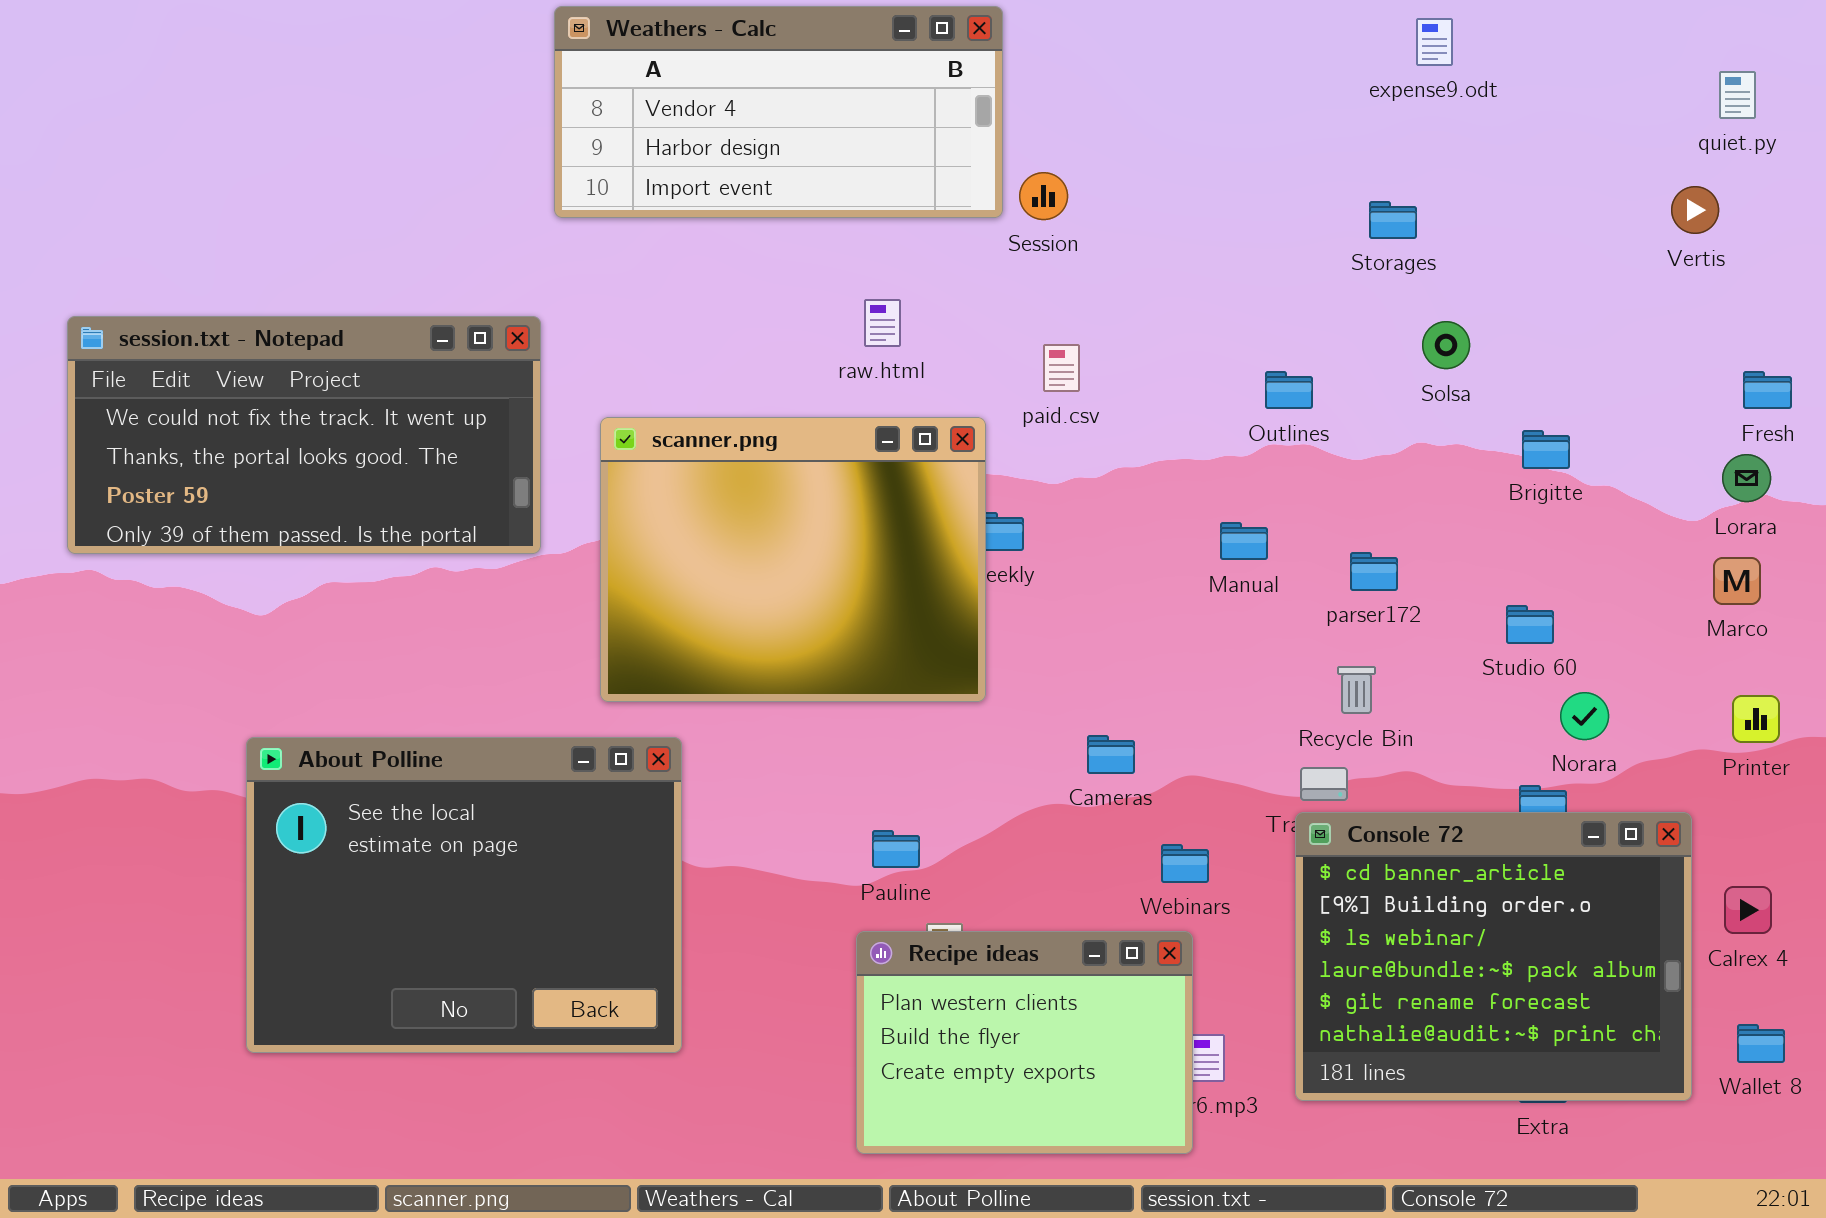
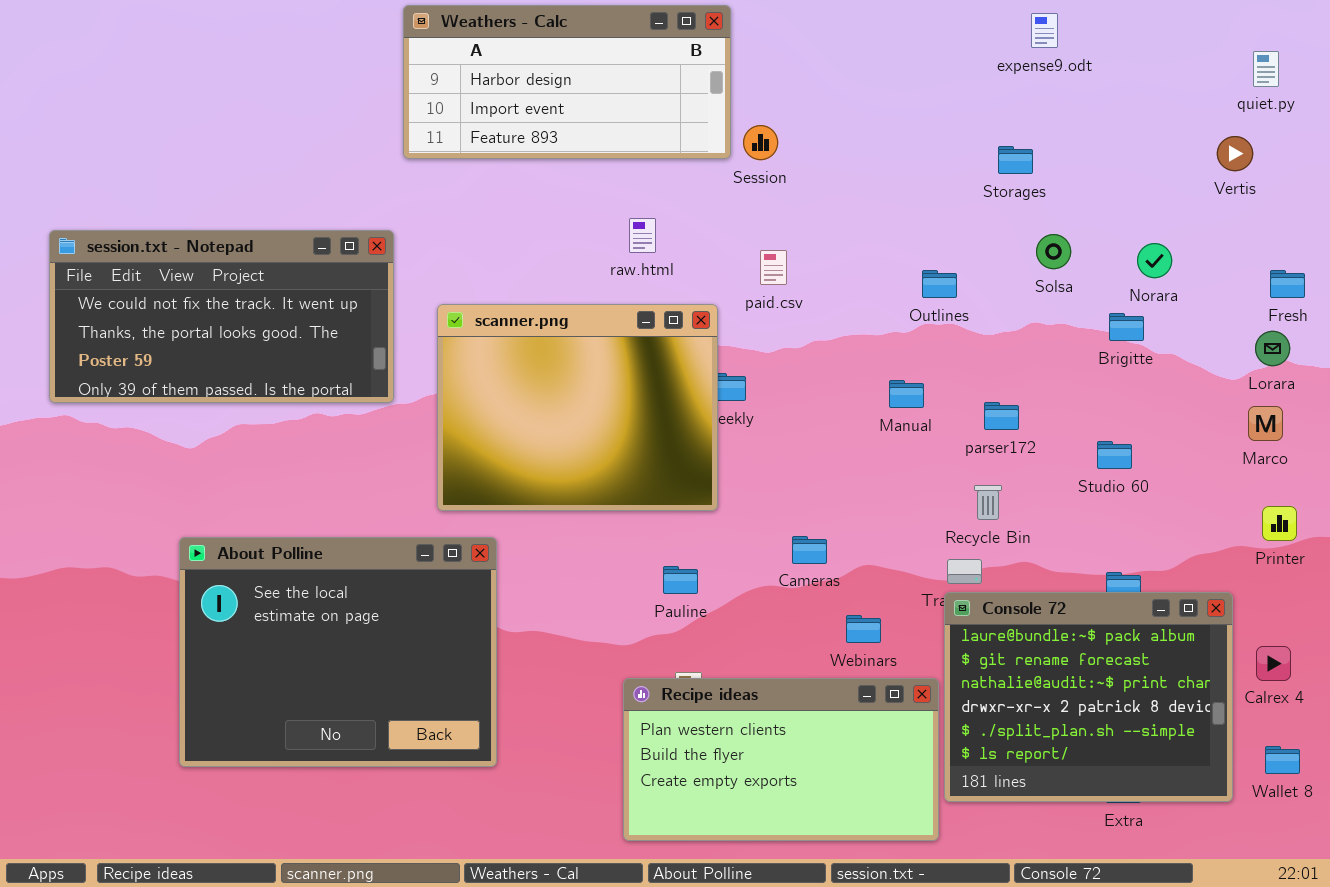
Weathers - Calc: [554,6,1003,218] -> [403,5,731,159], scrolled down 1 row
Norara: [1560,692,1609,740] -> [1137,243,1172,278], moved
Console 72: [1295,812,1692,1101] -> [944,592,1233,802], scrolled down 3 rows
Pauline: [872,830,920,868] -> [663,566,698,594], moved
Recipe ideas: [856,931,1193,1154] -> [623,678,939,841], resized

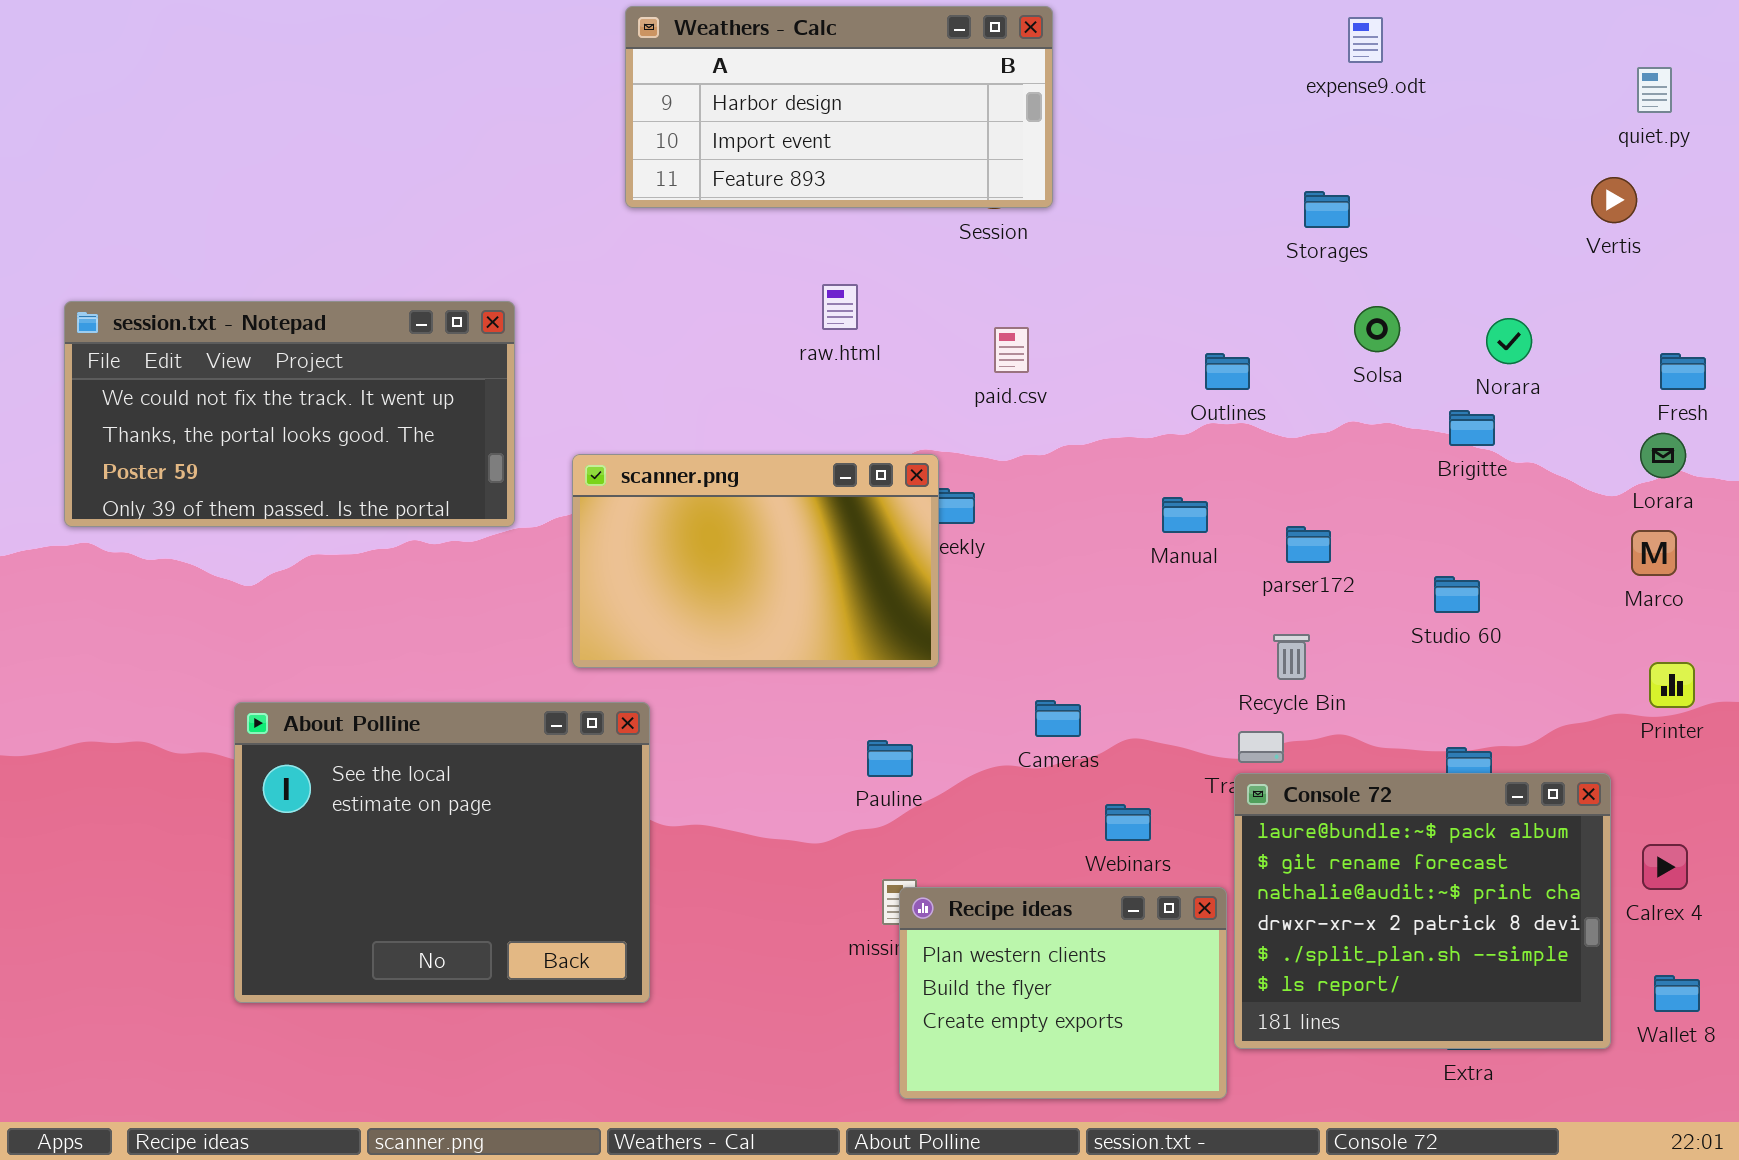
Weathers - Calc: [403,5,731,159] -> [625,6,1053,208], moved
scanner.png: [437,304,718,511] -> [572,454,939,668], resized
Recipe ideas: [623,678,939,841] -> [899,887,1227,1099], resized

